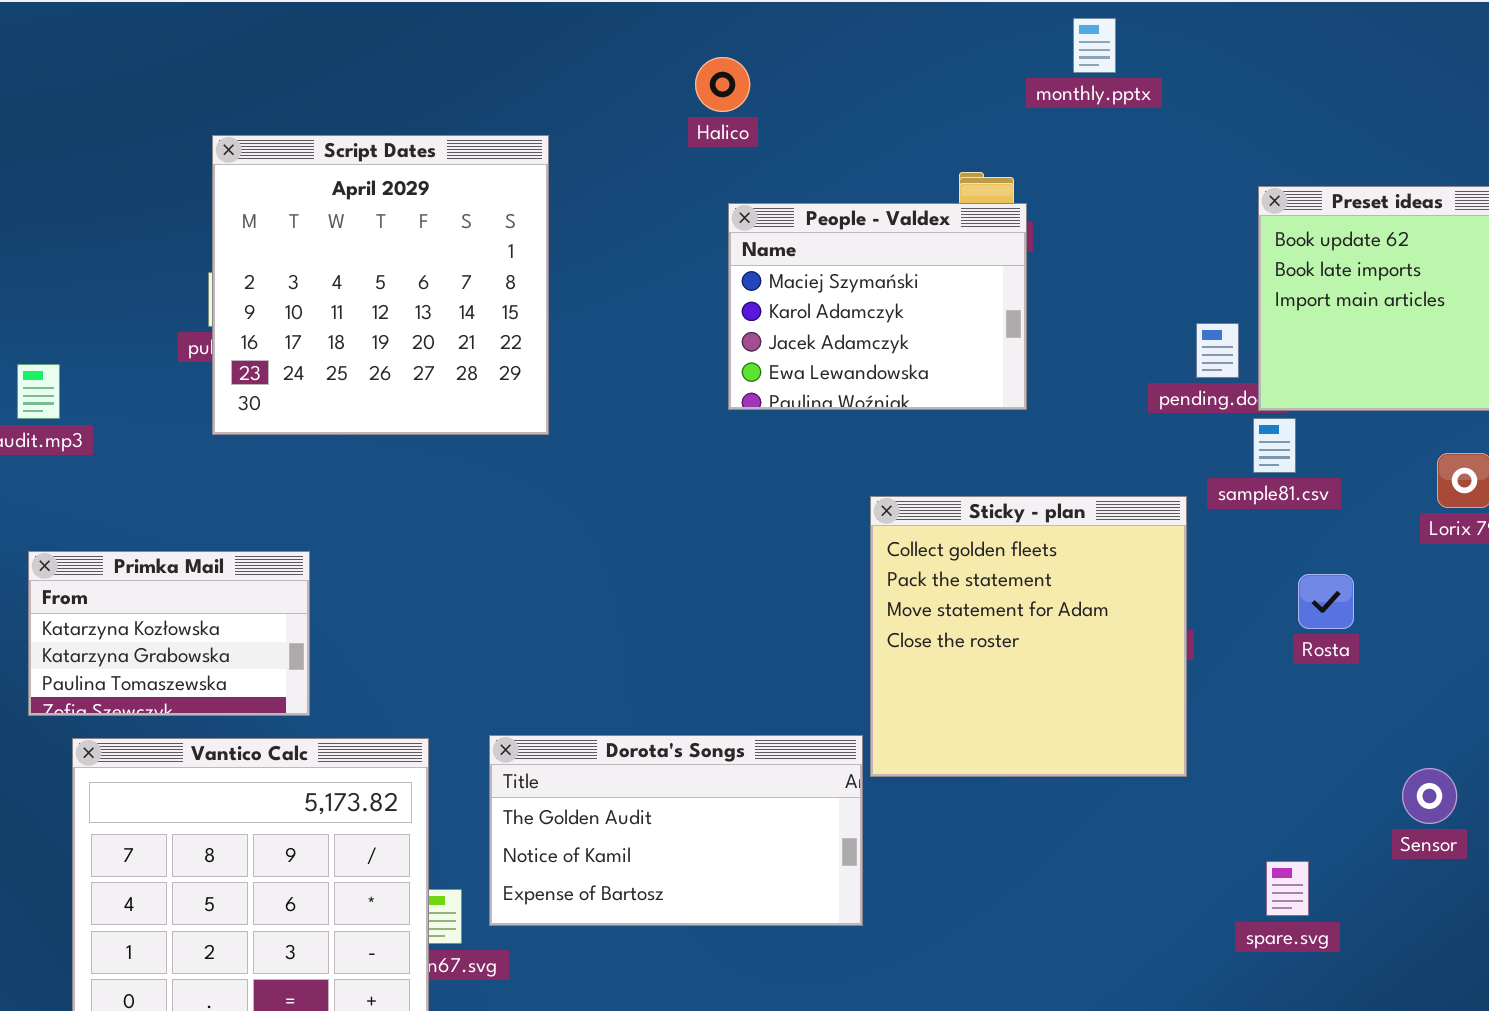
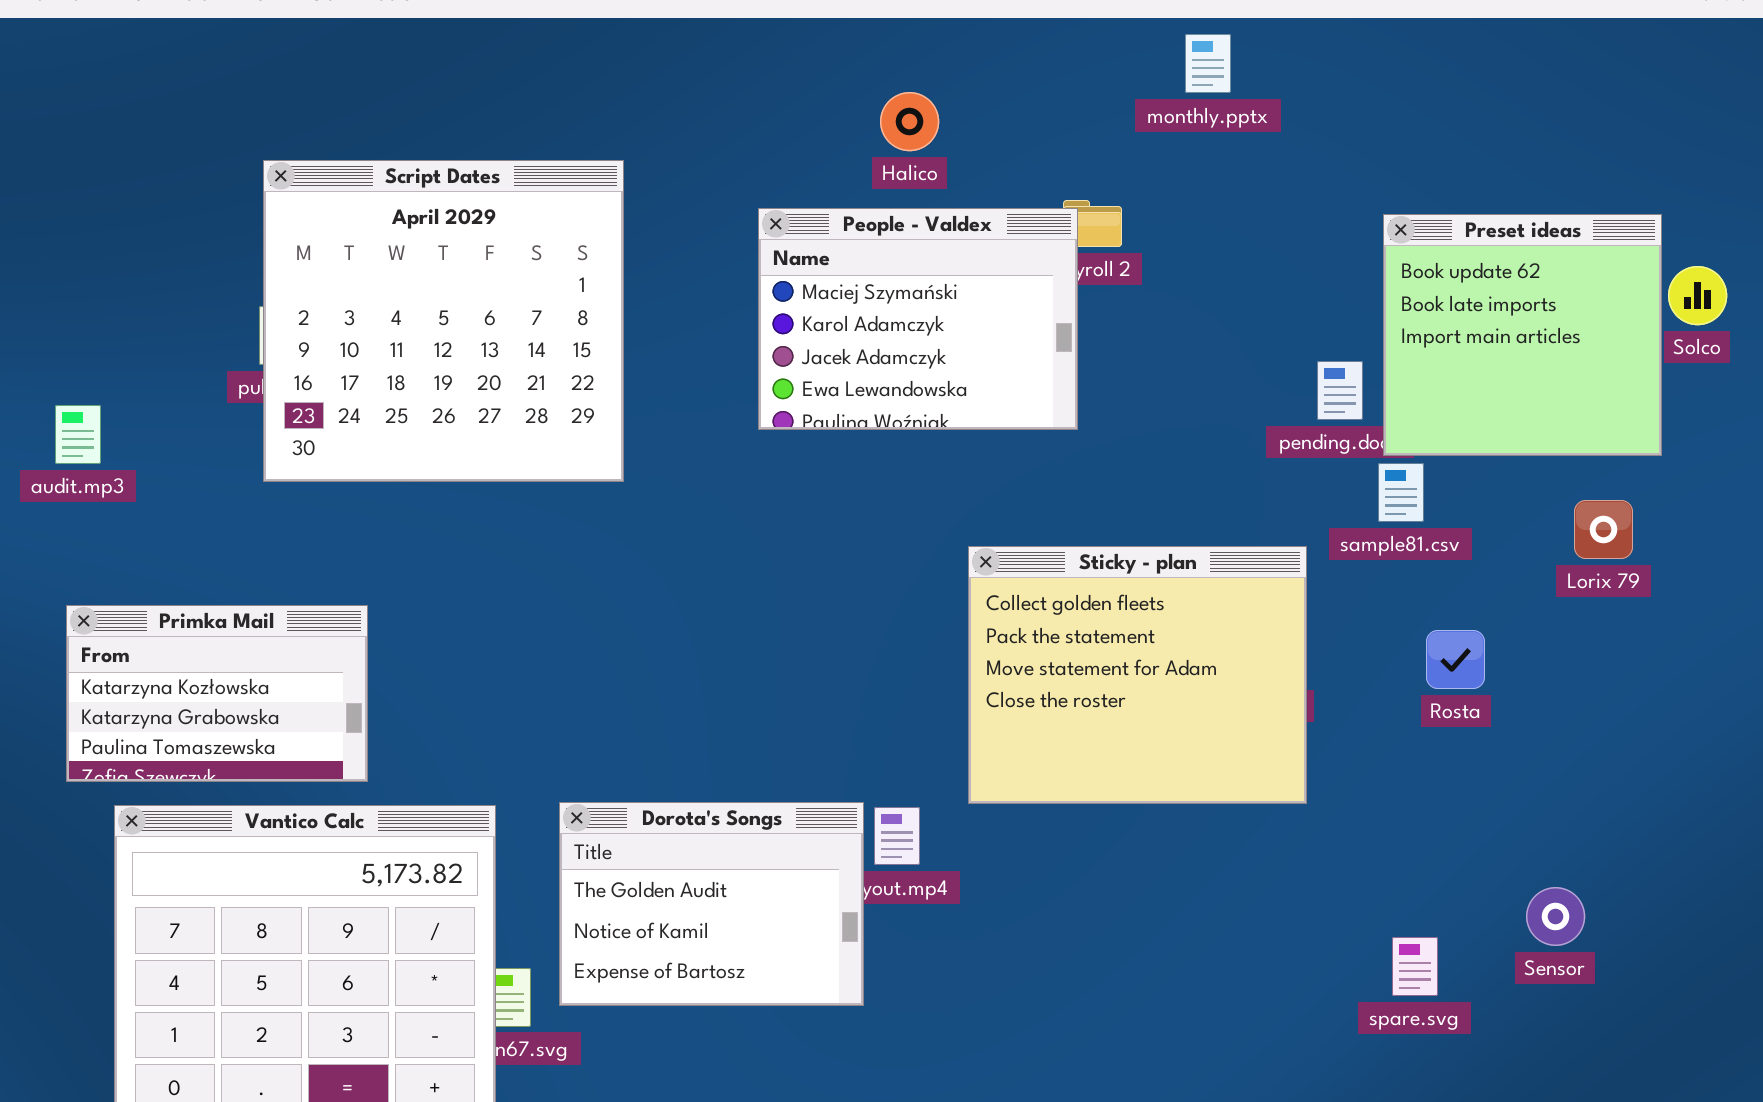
Halico: [695,57,750,112] -> [880,92,939,151], moved
People - Valdex: [728,203,1027,410] -> [758,208,1078,430], moved
Sticky - plan: [870,496,1187,777] -> [968,546,1307,804], resized
Dorota's Songs: [489,735,863,926] -> [559,802,864,1006], resized
Sensor: [1402,768,1457,824] -> [1526,887,1585,946], moved

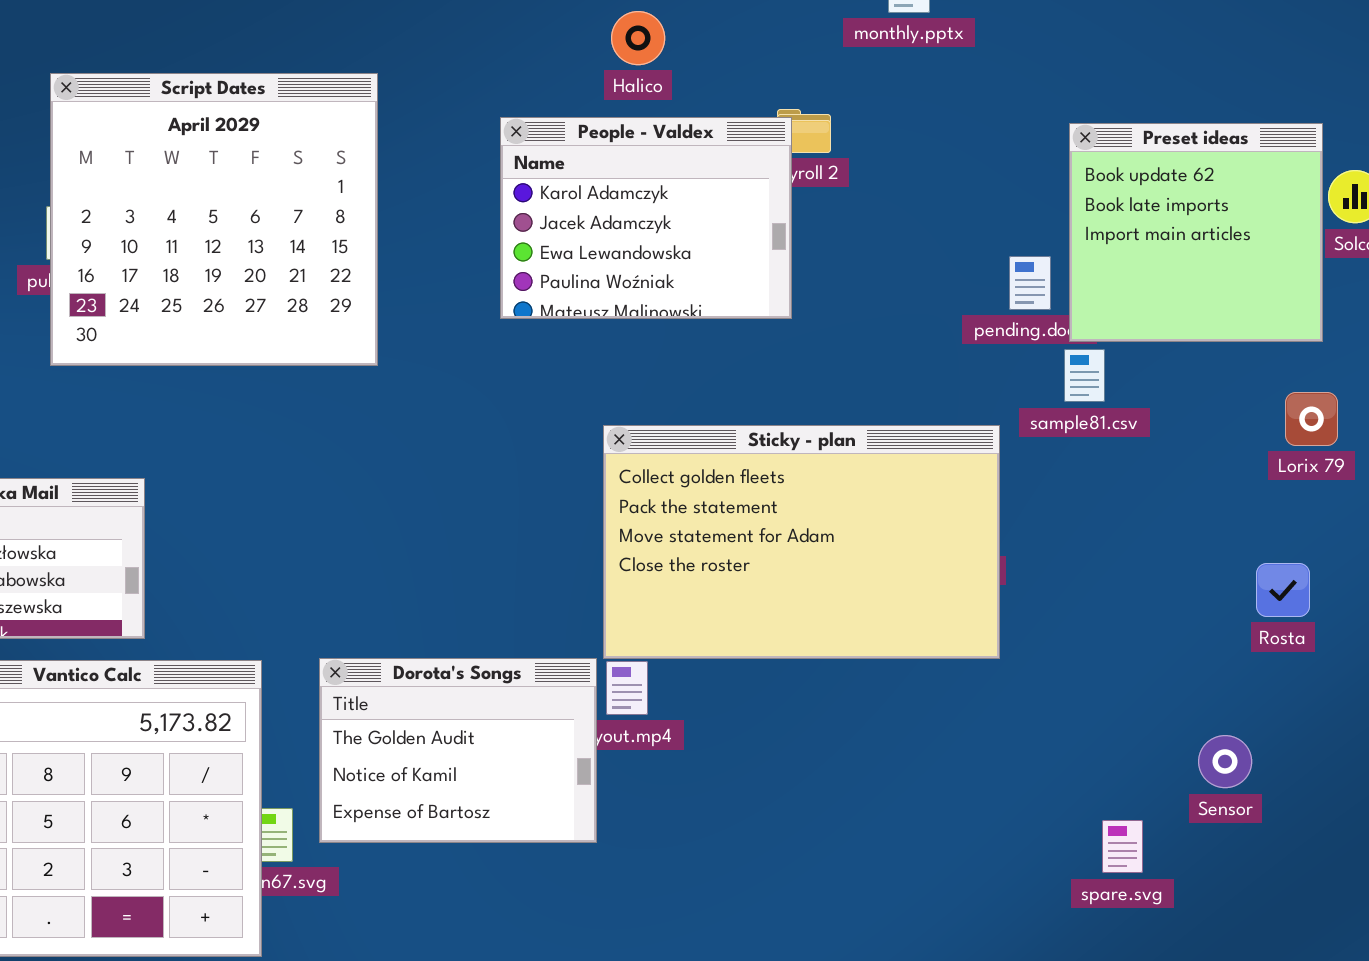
People - Valdex: [758,208,1078,430] -> [500,117,792,319], scrolled down 1 row
Lorix 79: [1574,500,1633,559] -> [1285,392,1338,446], moved
Sticky - plan: [968,546,1307,804] -> [603,425,1000,659], resized
Rosta: [1426,630,1485,689] -> [1256,563,1310,617], moved
spare.svg: [1392,937,1438,996] -> [1102,820,1143,873], moved

